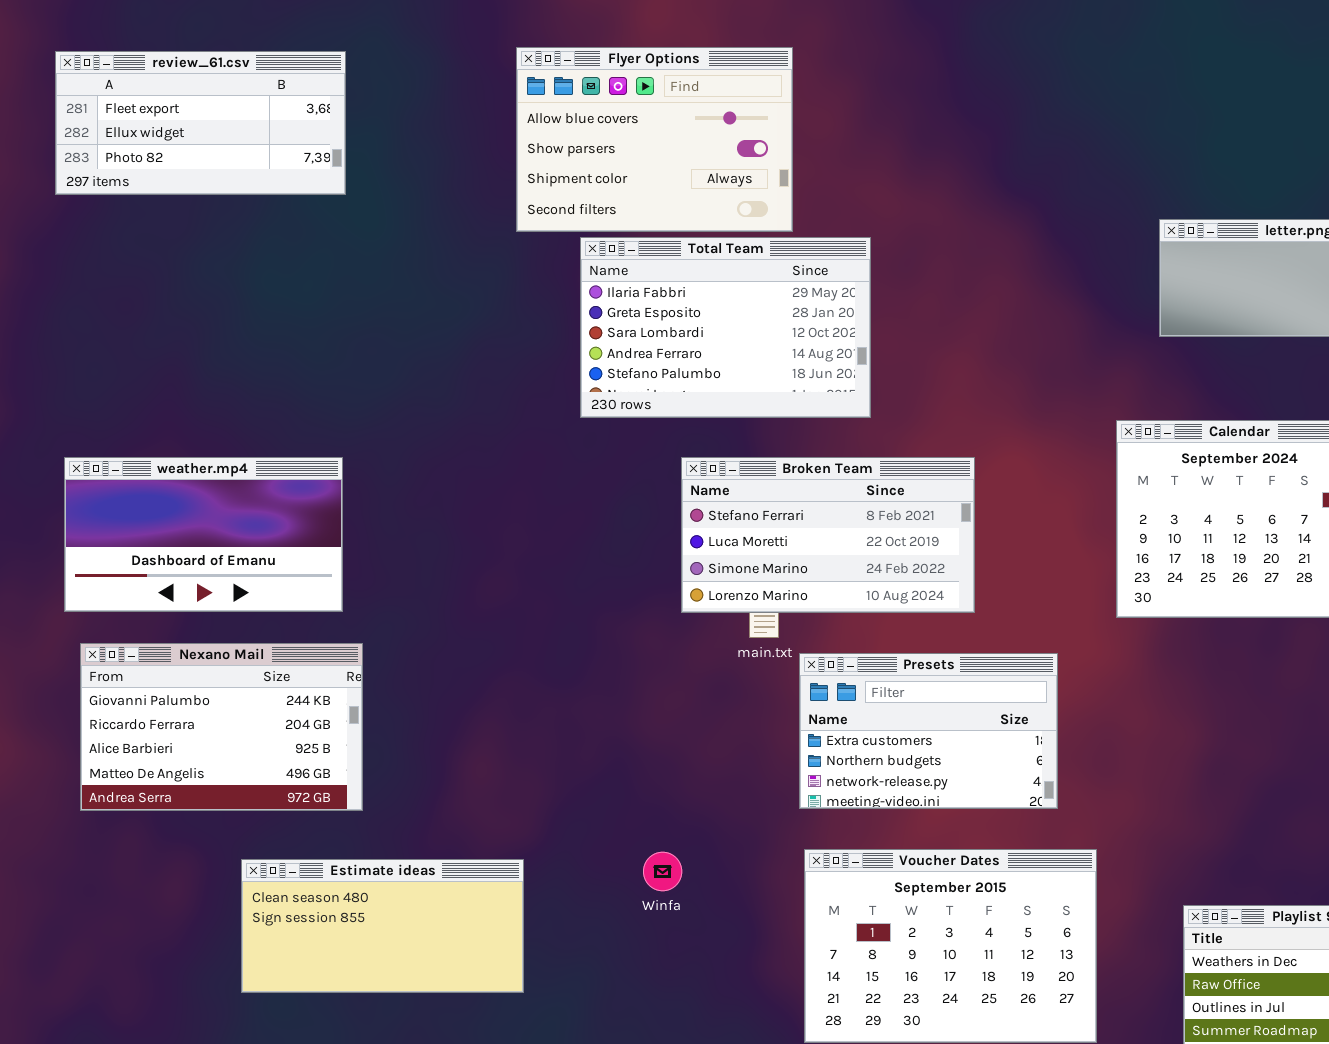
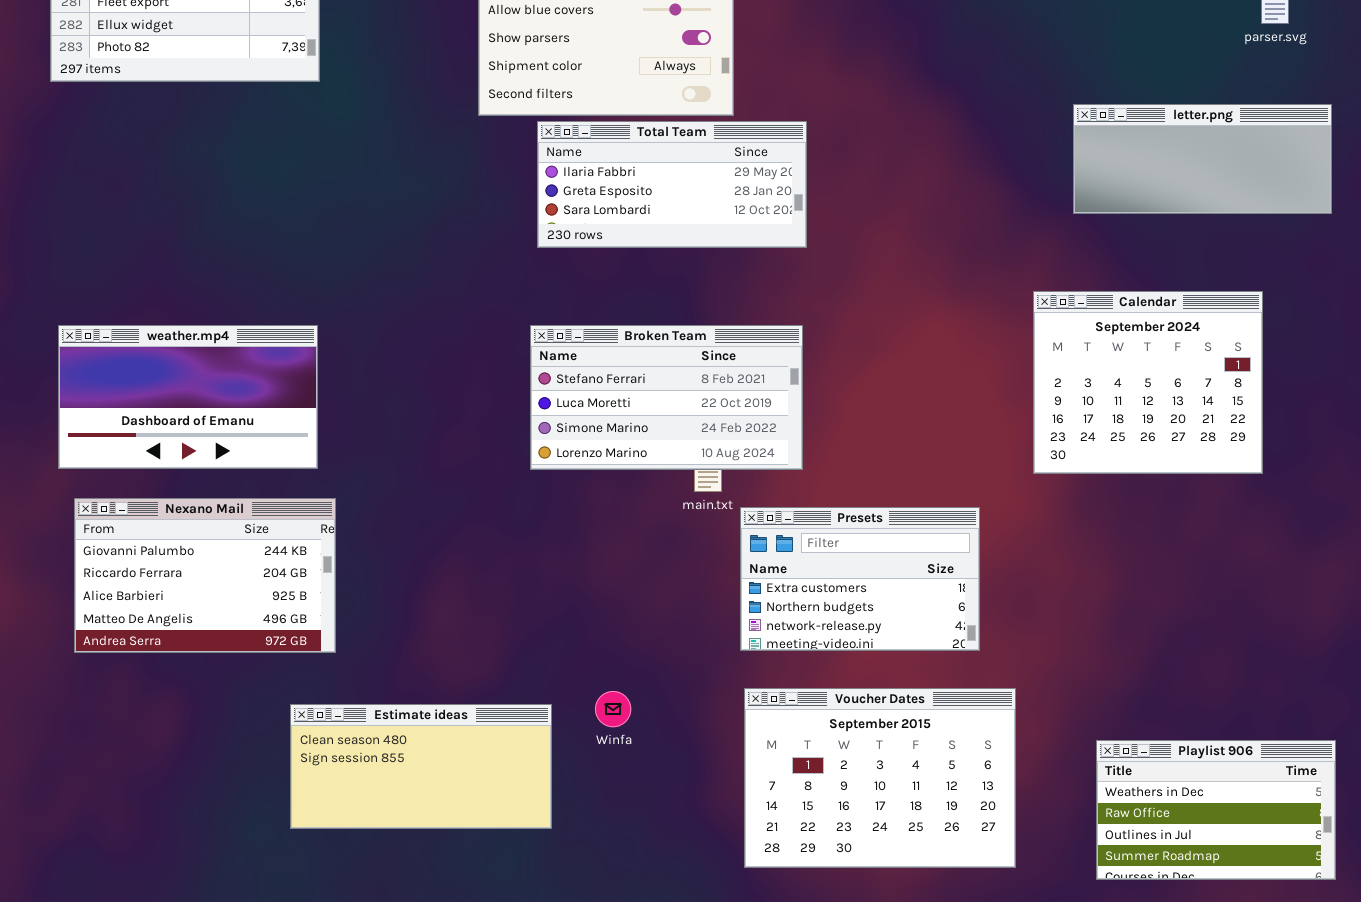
Total Team: [580,237,871,418] -> [537,121,807,248], resized
Broken Team: [681,457,975,613] -> [530,325,803,470], moved
Estimate ideas: [241,859,524,993] -> [290,704,552,829], moved

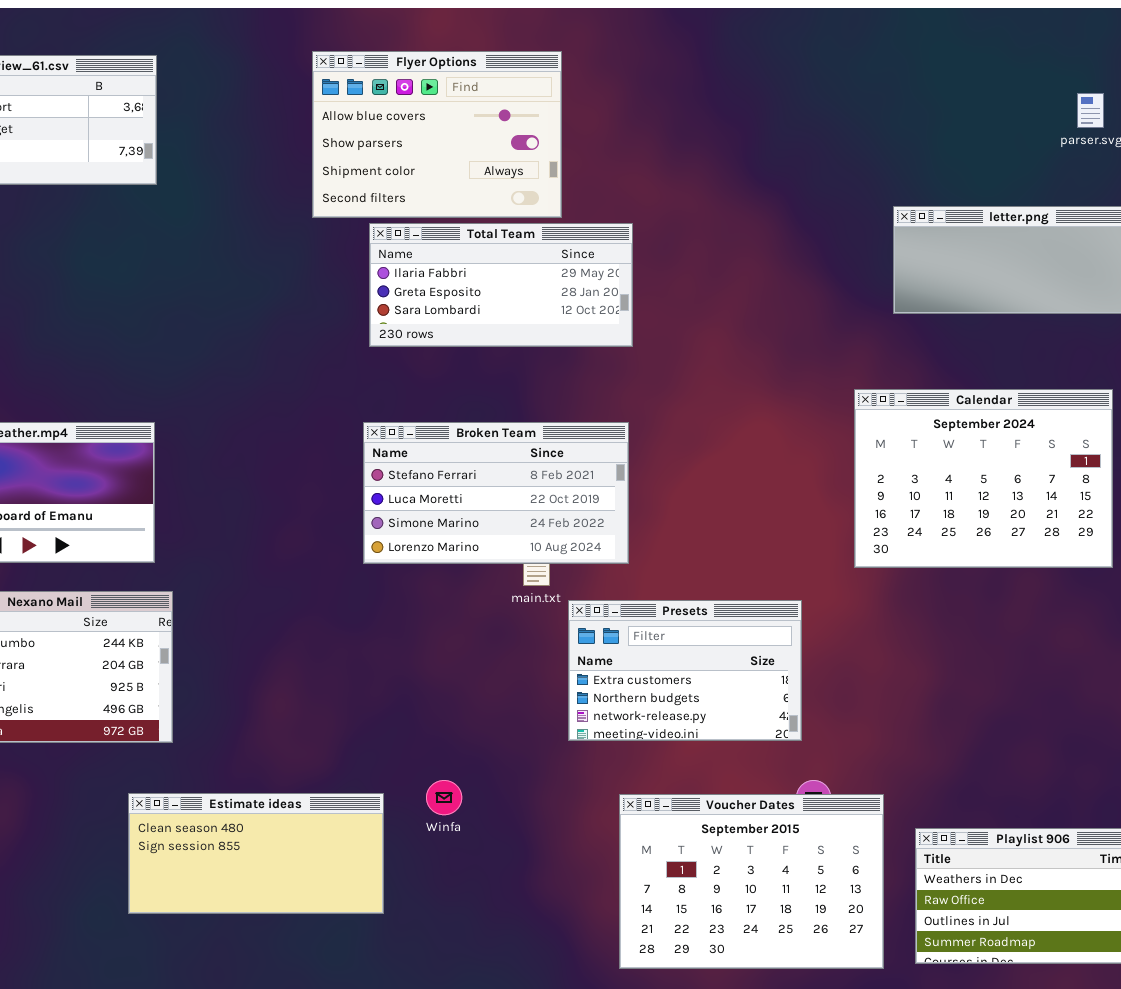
Calendar: [1033,291,1263,474] -> [854,389,1113,568], resized
Voucher Dates: [744,688,1016,868] -> [619,794,884,969], moved

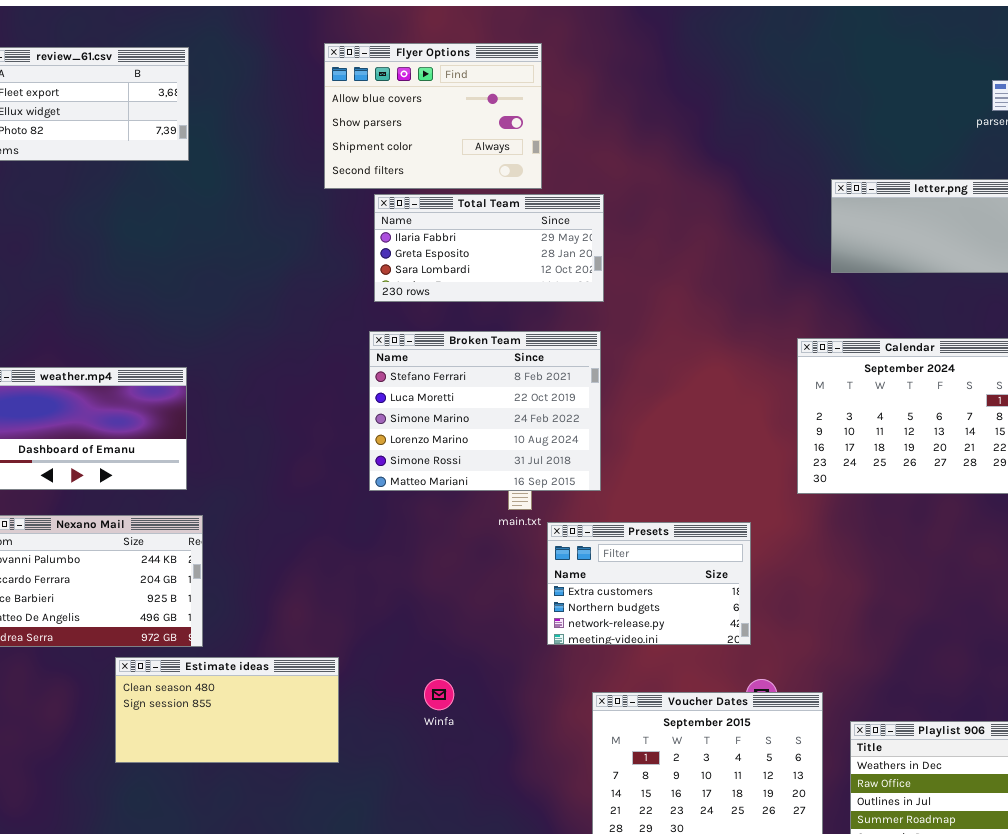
Broken Team: [363,422,629,564] -> [369,331,601,491], resized
Estimate ideas: [128,793,384,914] -> [115,657,339,763], moved

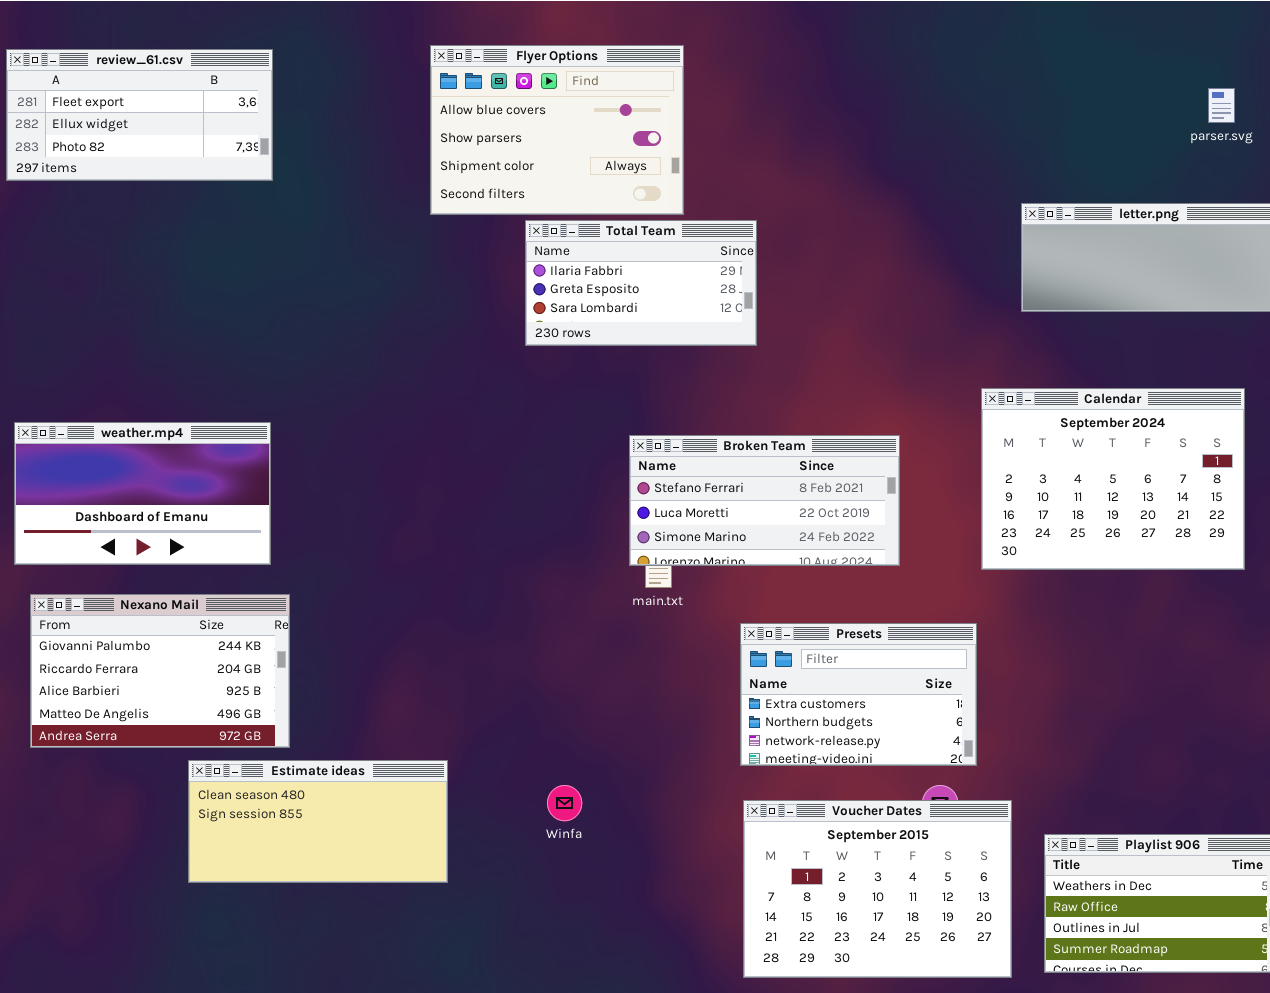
Total Team: [374,194,604,302] -> [525,220,757,346], resized
Broken Team: [369,331,601,491] -> [629,435,900,566], moved, resized
Presets: [547,522,751,645] -> [740,623,977,766], moved

